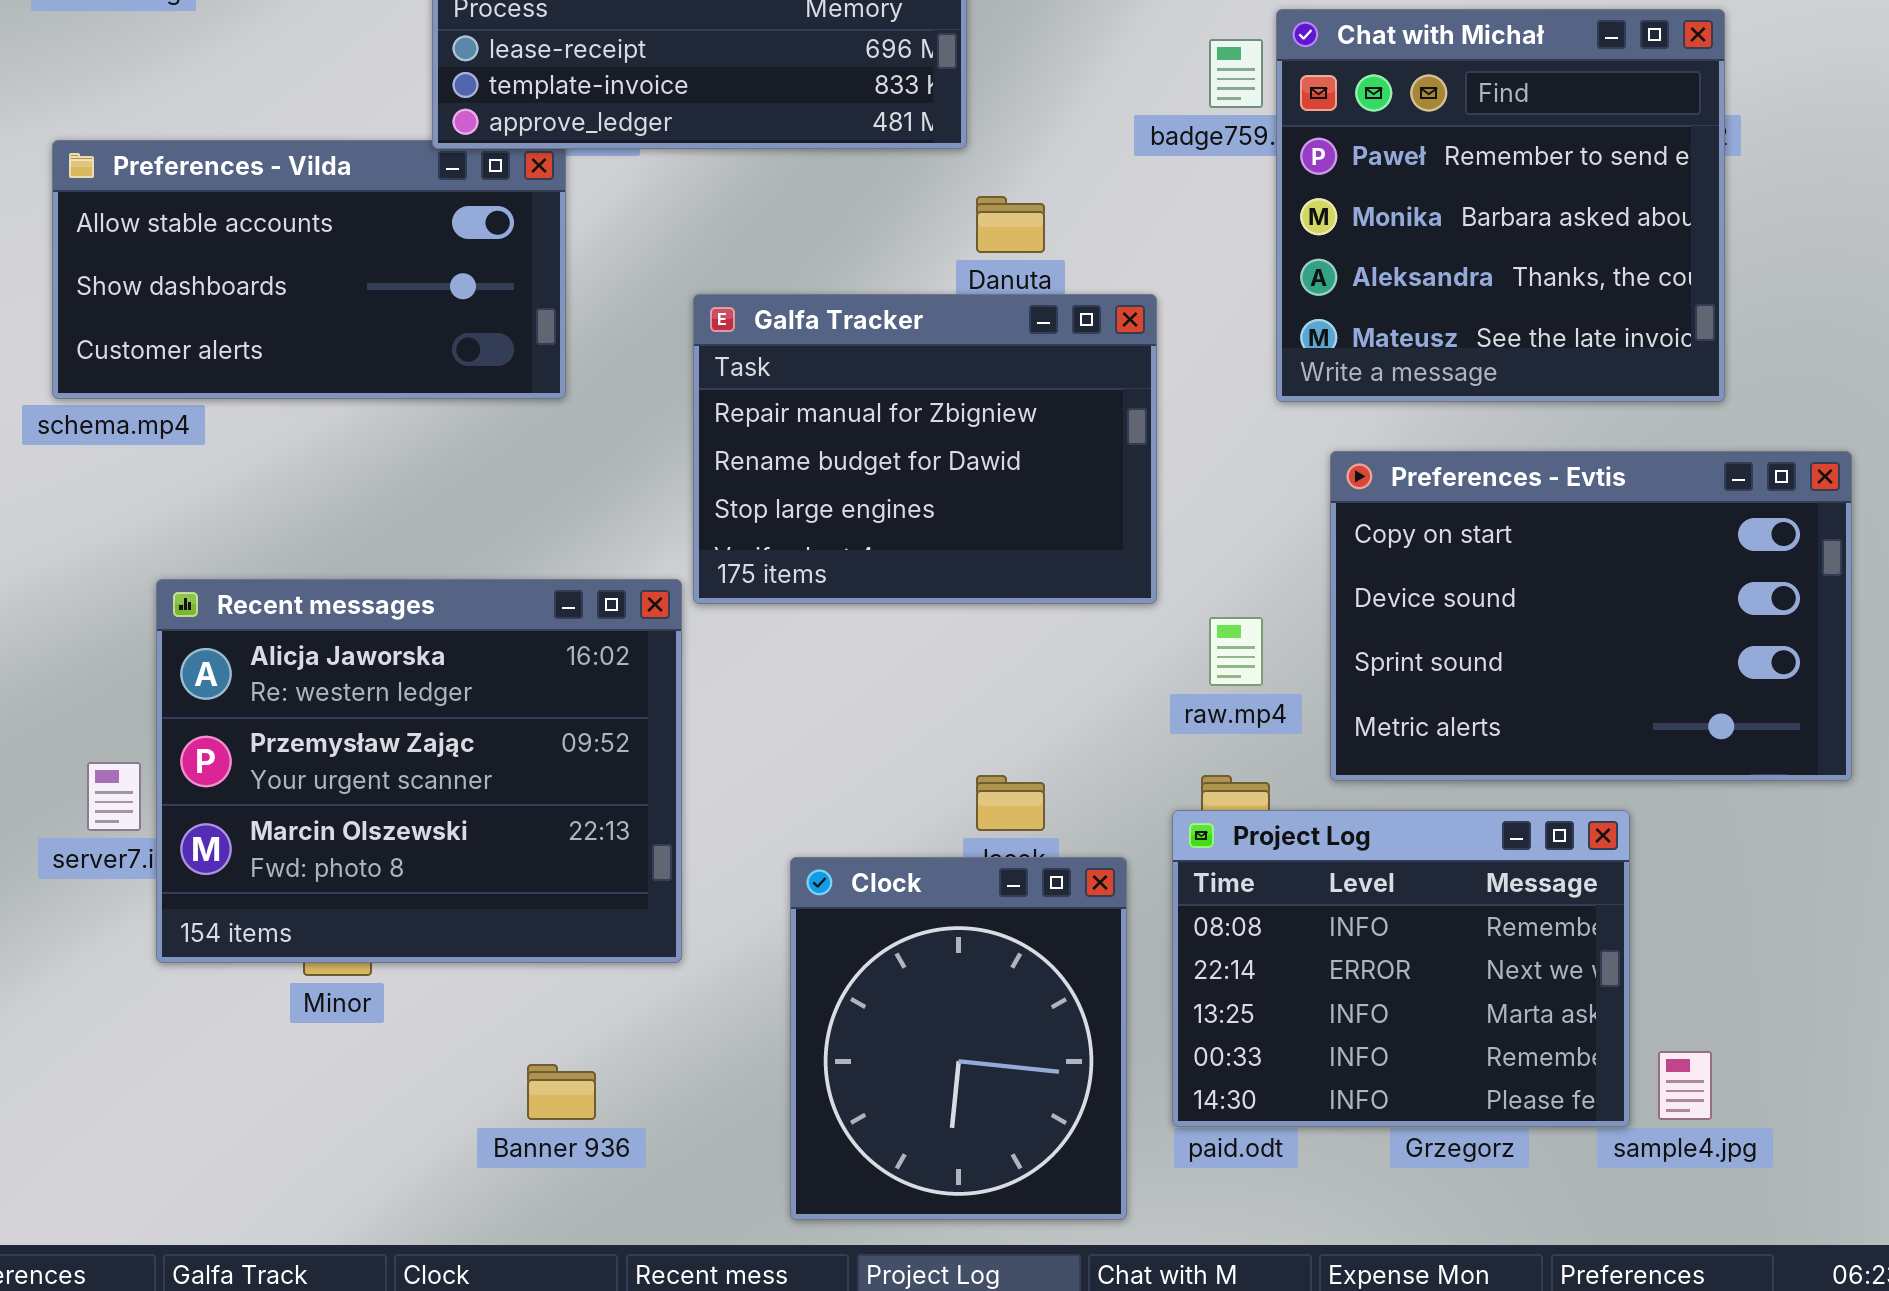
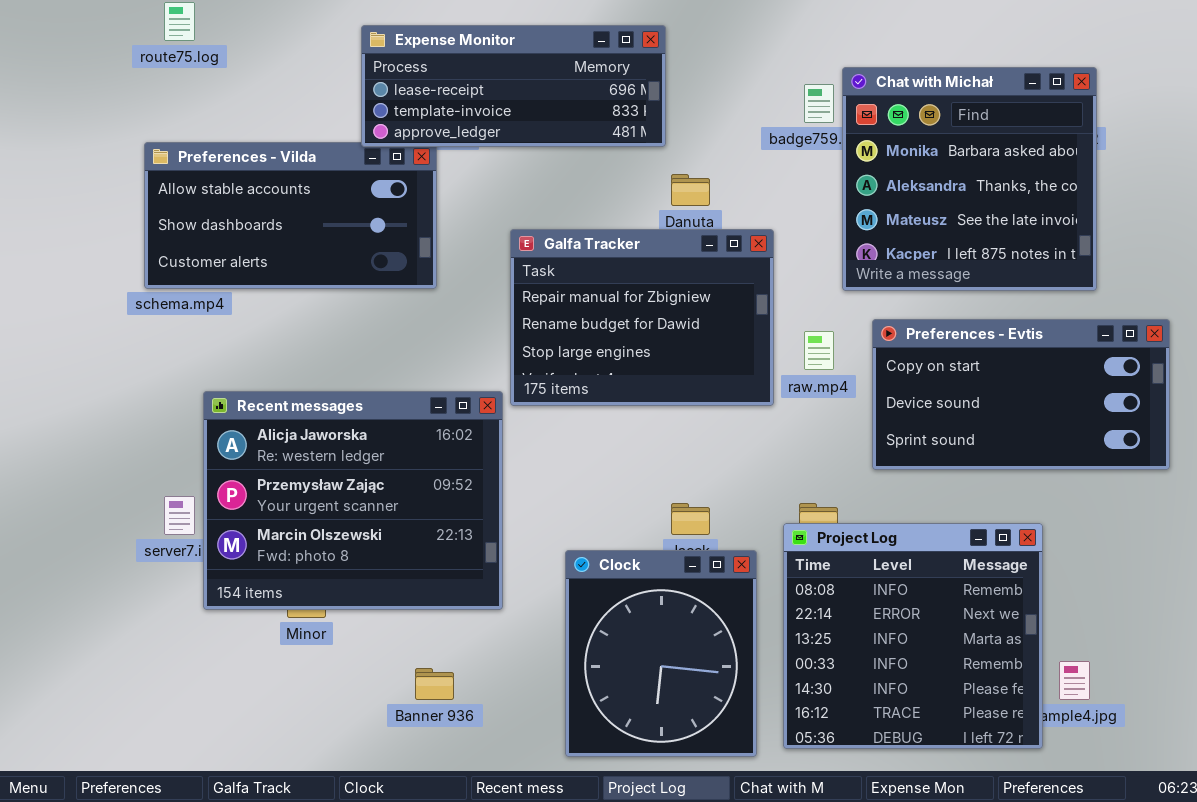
Chat with Michał: [1276,9,1725,402] -> [842,67,1097,291], scrolled down 1 row
Preferences - Evtis: [1330,451,1852,781] -> [872,319,1170,470], resized
raw.mp4: [1209,617,1263,686] -> [804,331,834,370], moved
Project Log: [1172,810,1630,1127] -> [783,523,1043,749], resized

